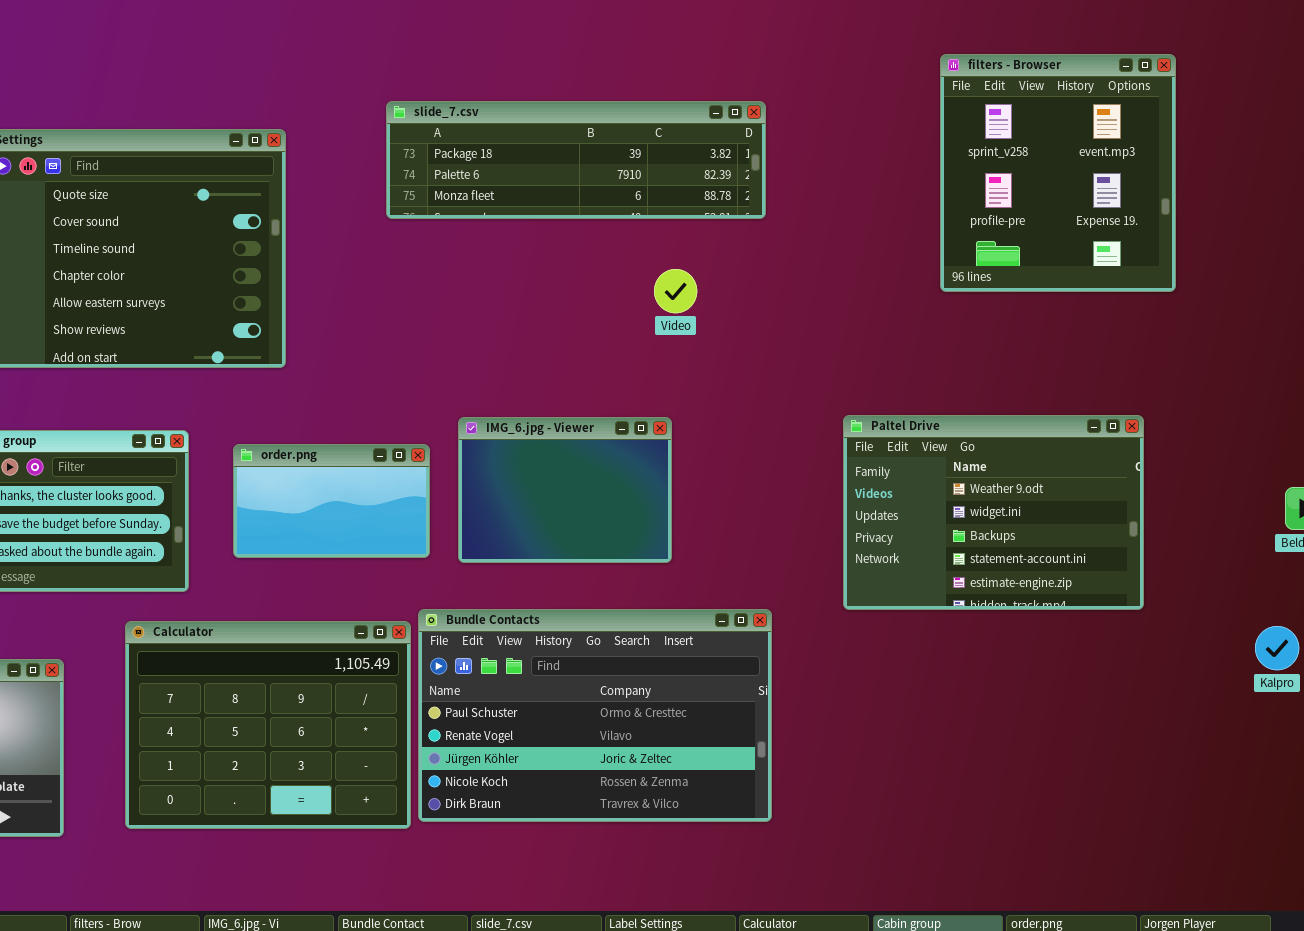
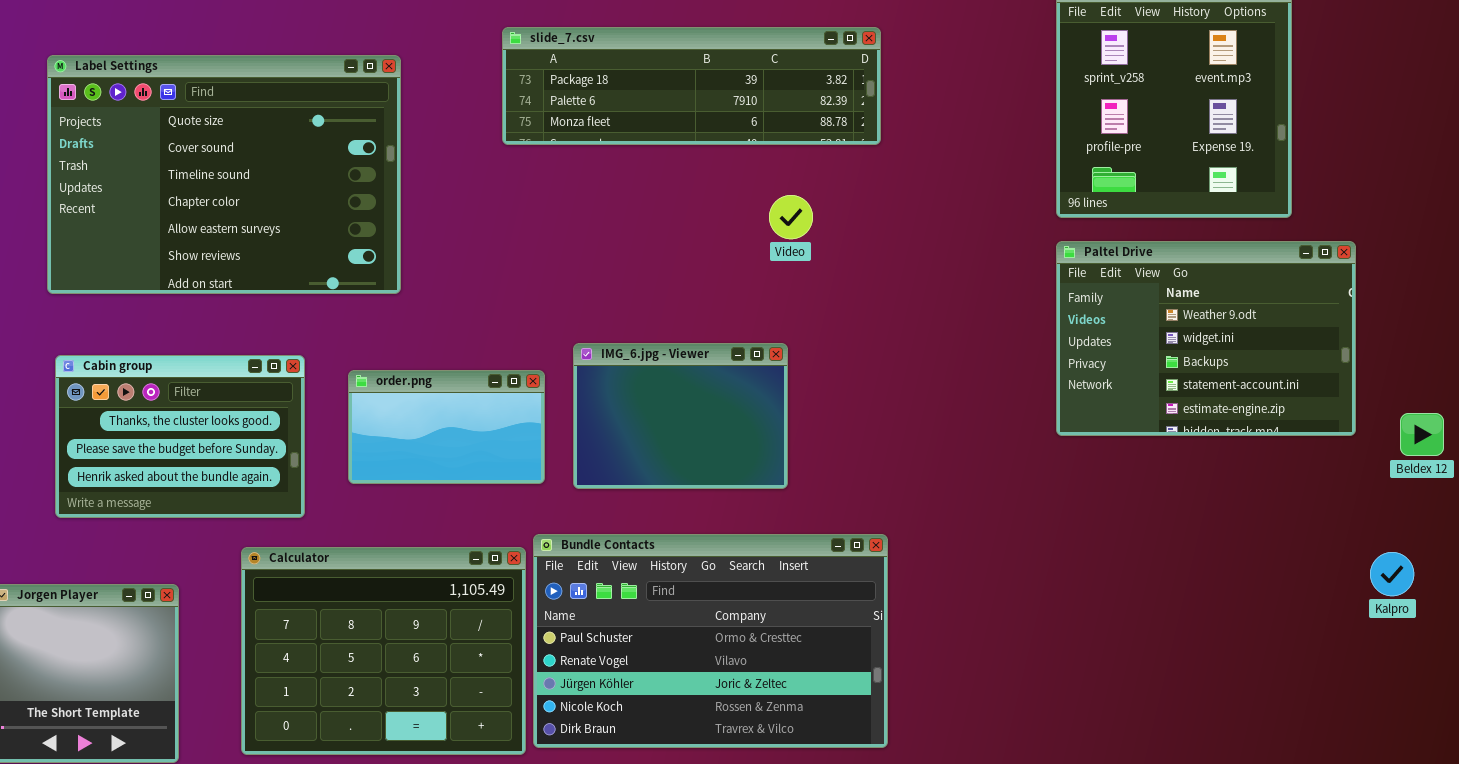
Paltel Drive: [843,415,1144,610] -> [1056,241,1356,436], moved

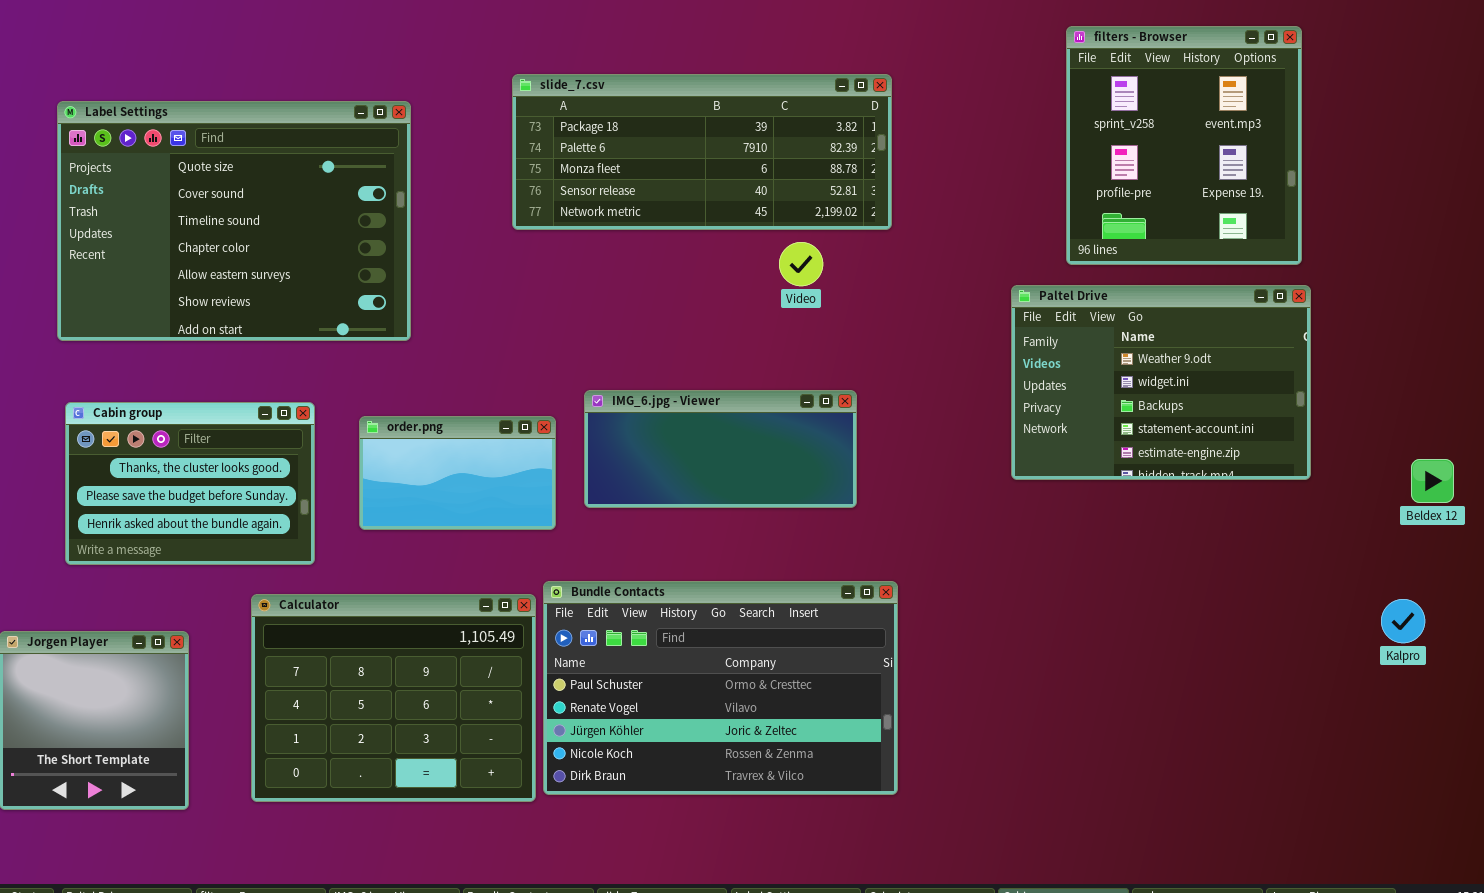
slide_7.csv: [502,27,881,145] -> [512,74,892,230], resized
Paltel Drive: [1056,241,1356,436] -> [1011,285,1311,480], moved
IMG_6.jpg - Viewer: [573,343,788,489] -> [584,390,857,508], resized

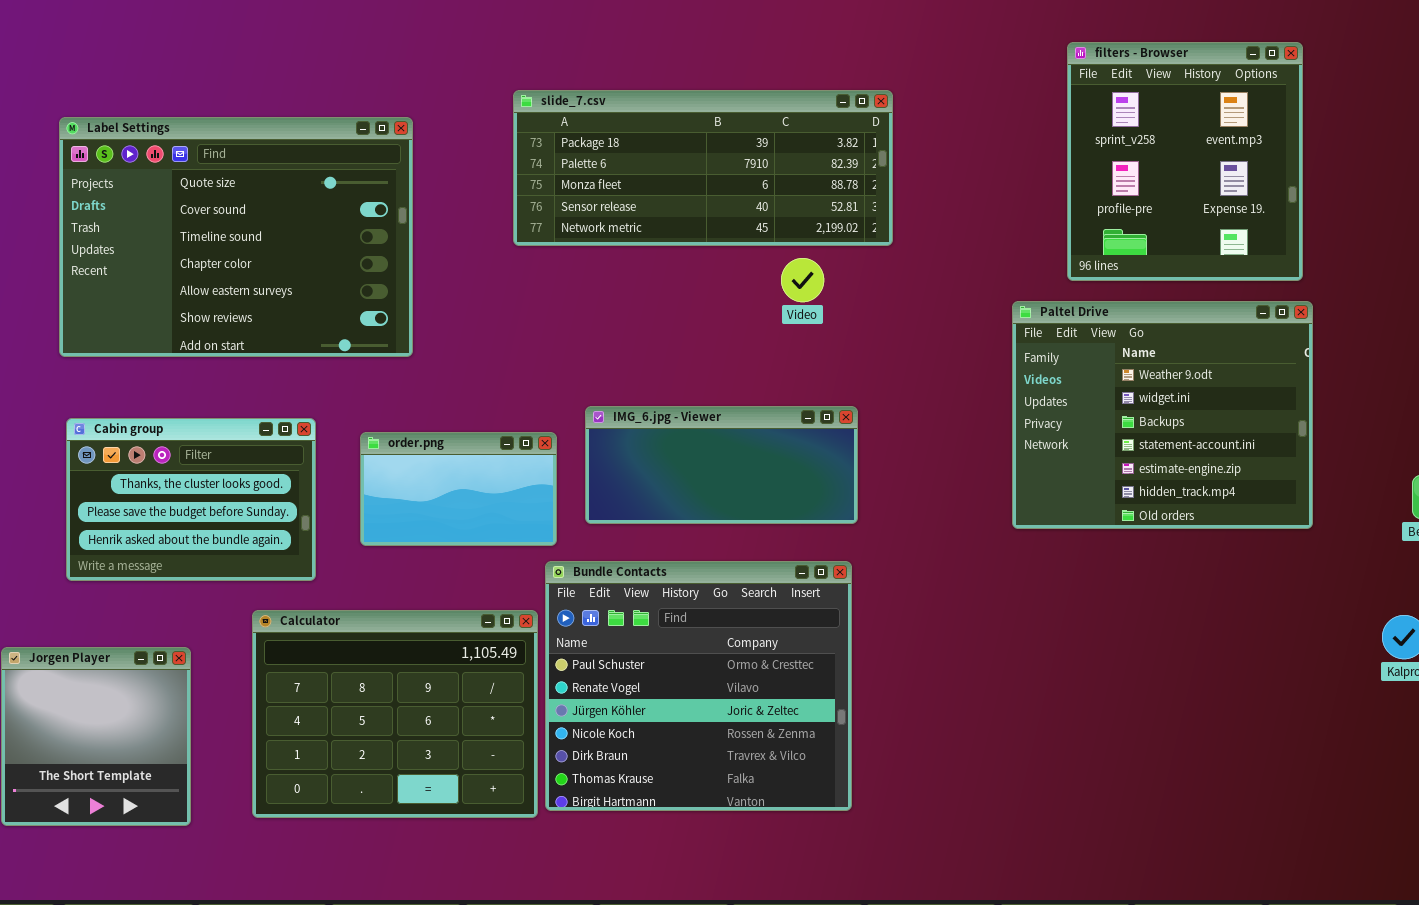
Paltel Drive: [1011,285,1311,480] -> [1012,301,1313,529], resized
Bundle Contacts: [543,581,898,795] -> [545,561,852,811], resized

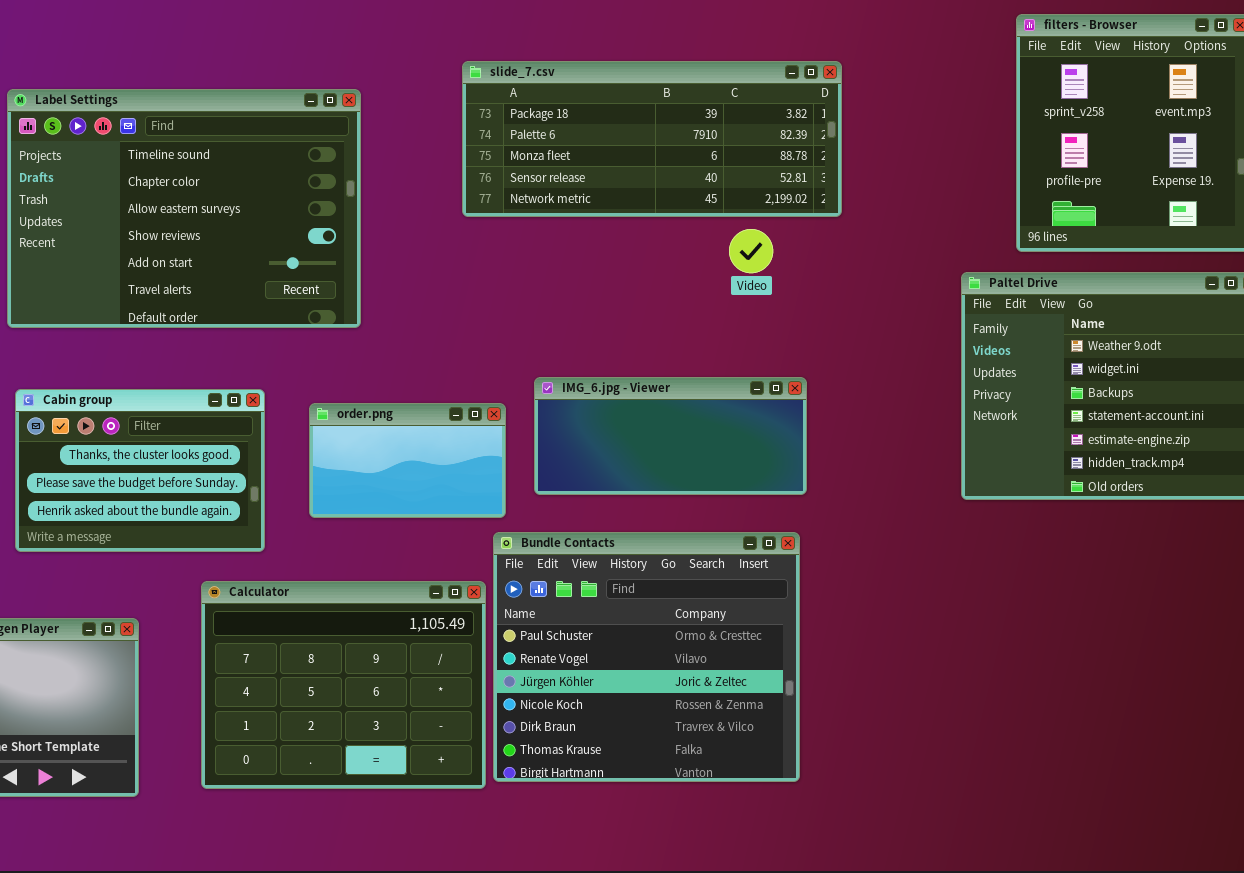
Label Settings: [59,117,413,357] -> [7,89,361,328], scrolled down 2 rows

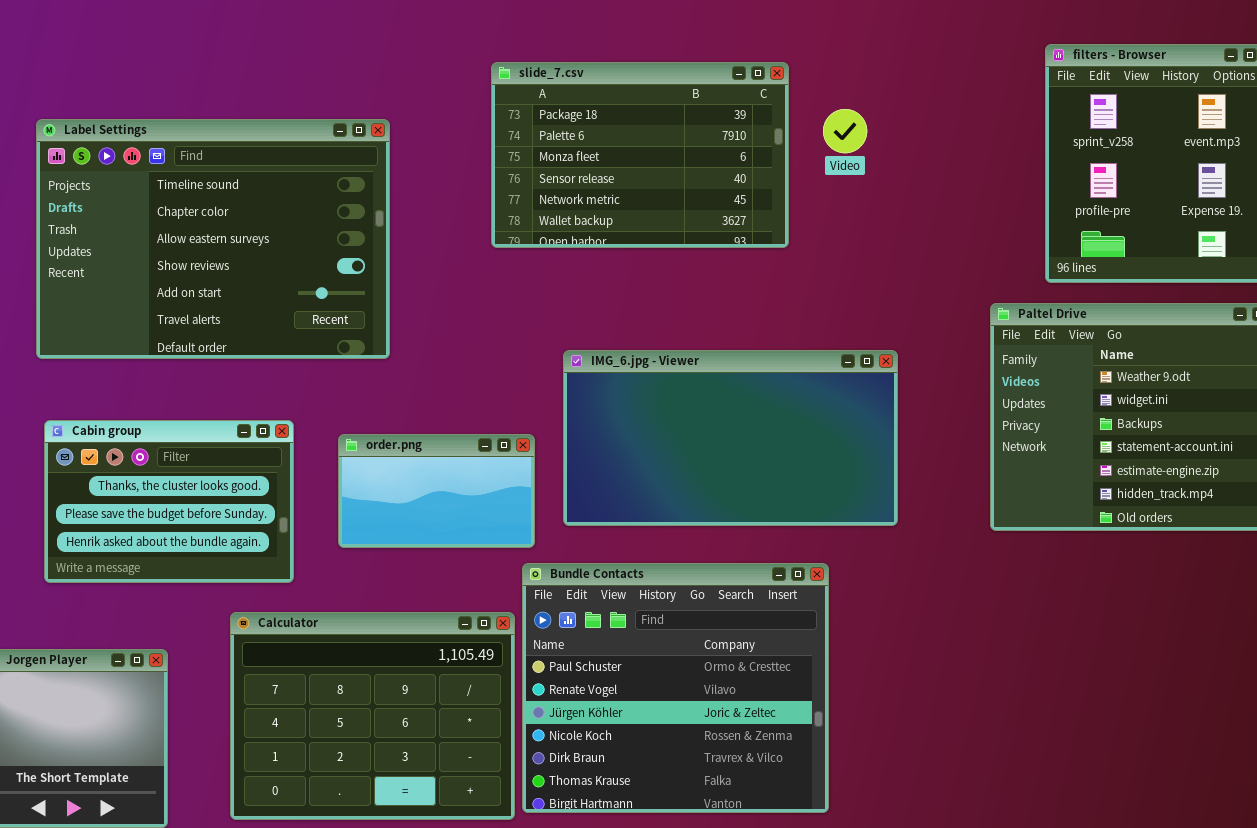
slide_7.csv: [462,61,842,217] -> [491,62,789,248], resized
Video: [729,229,773,273] -> [823,109,867,153], moved
IMG_6.jpg - Viewer: [534,377,807,495] -> [563,350,898,526], resized

